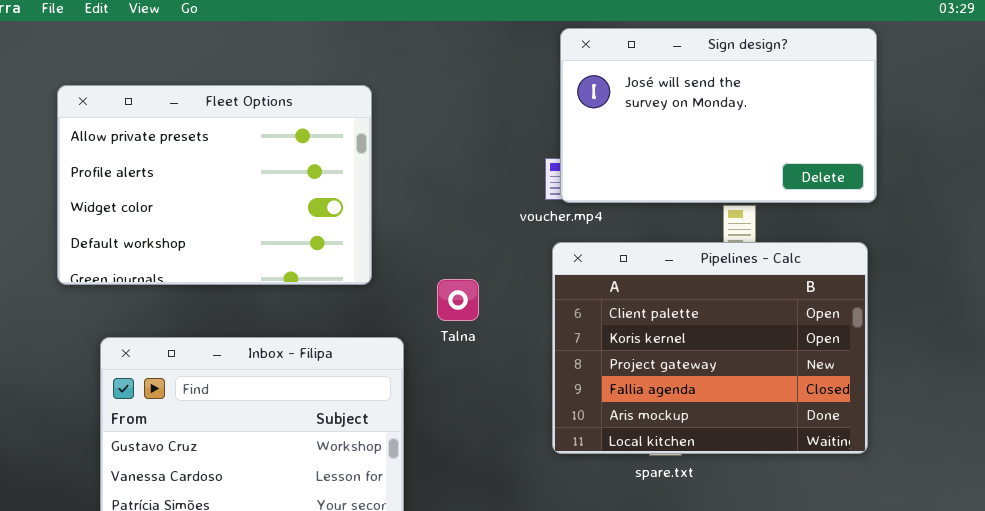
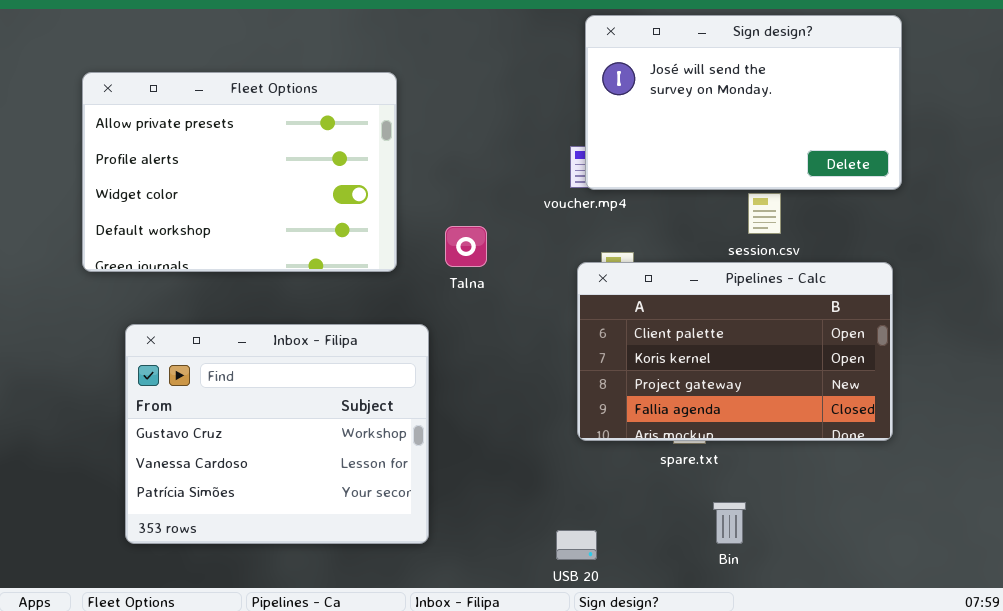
Pipelines - Calc: [552,242,868,454] -> [577,262,893,441], resized
Talna: [437,279,479,321] -> [445,226,487,267], moved

